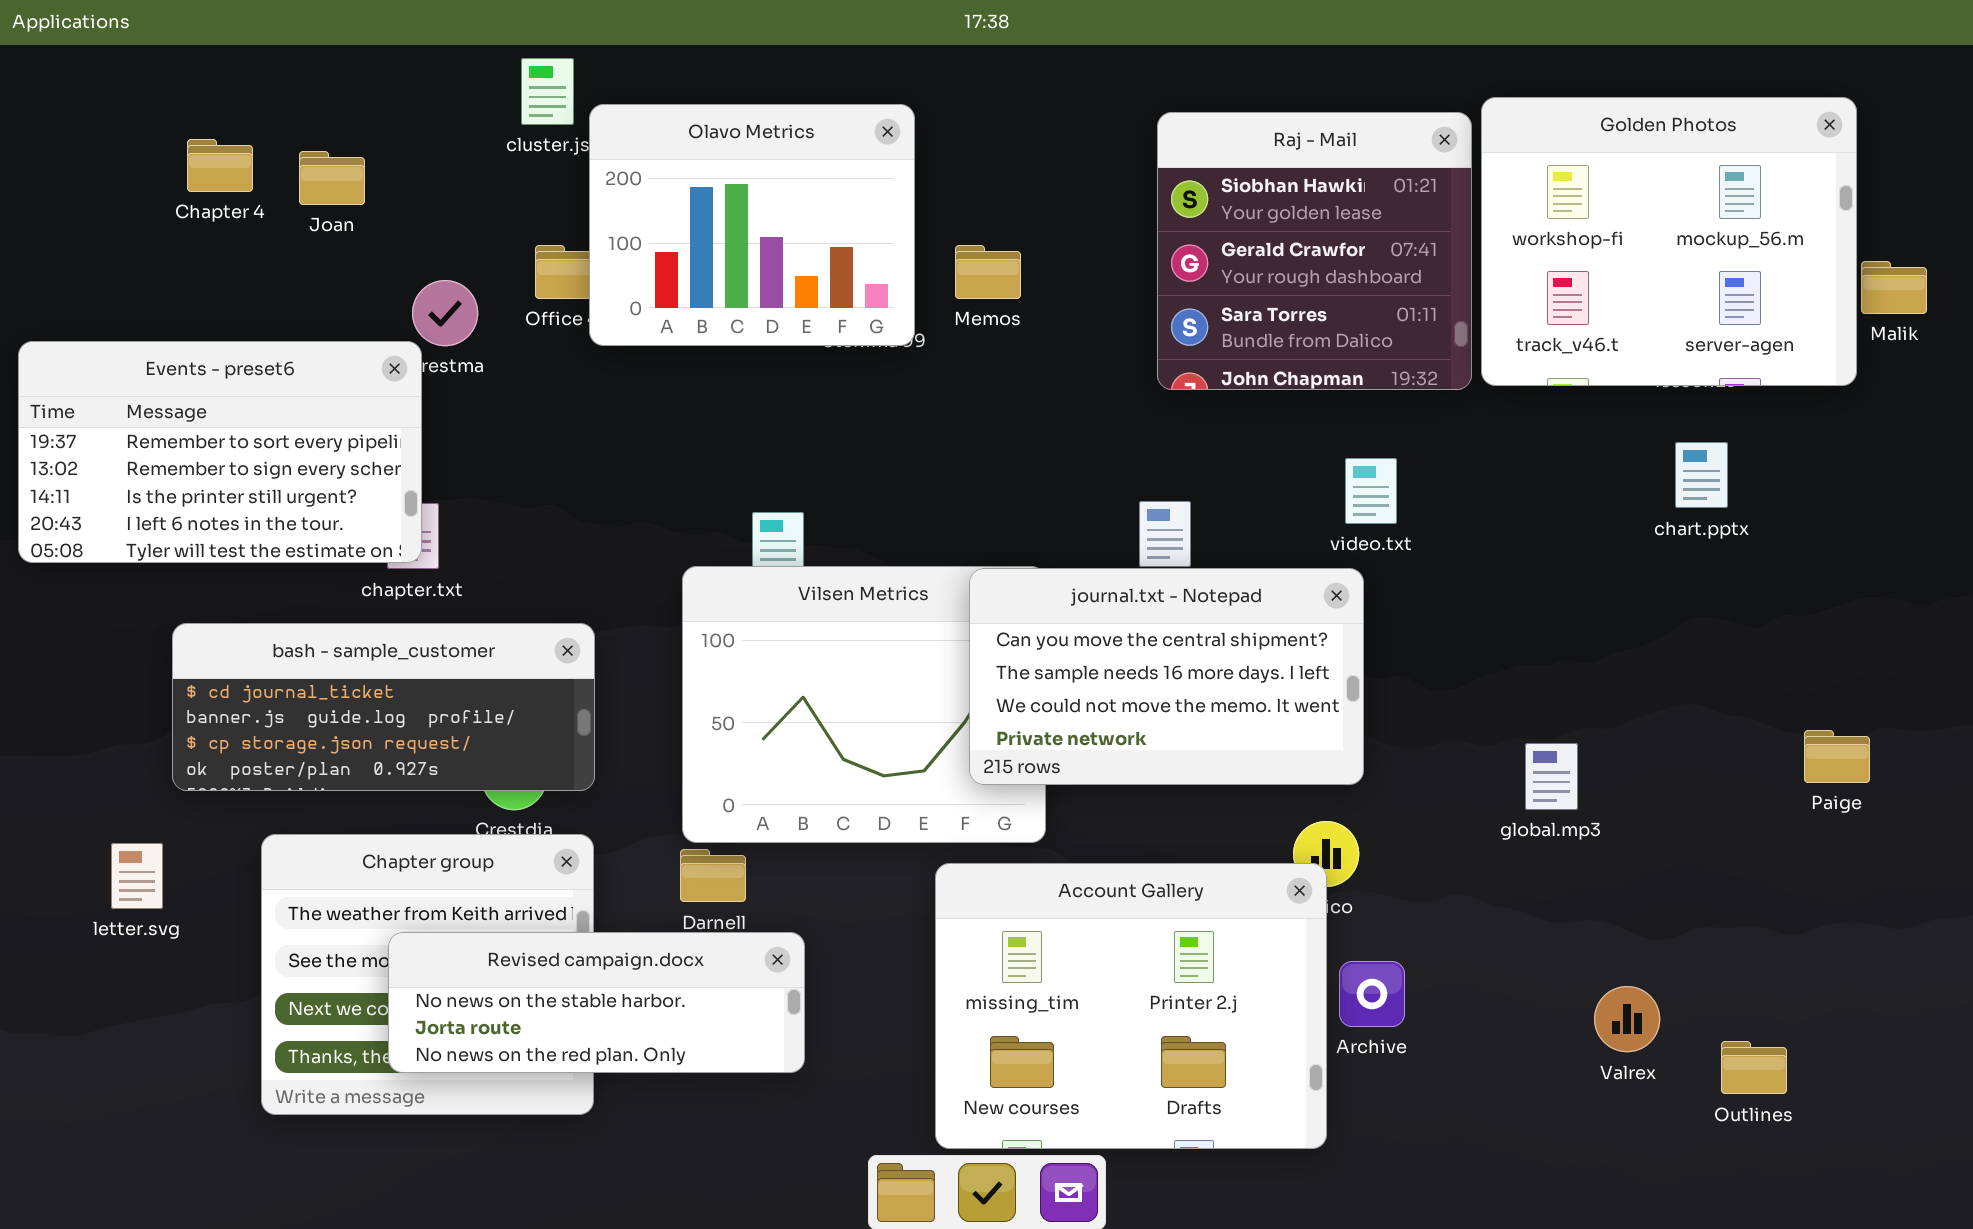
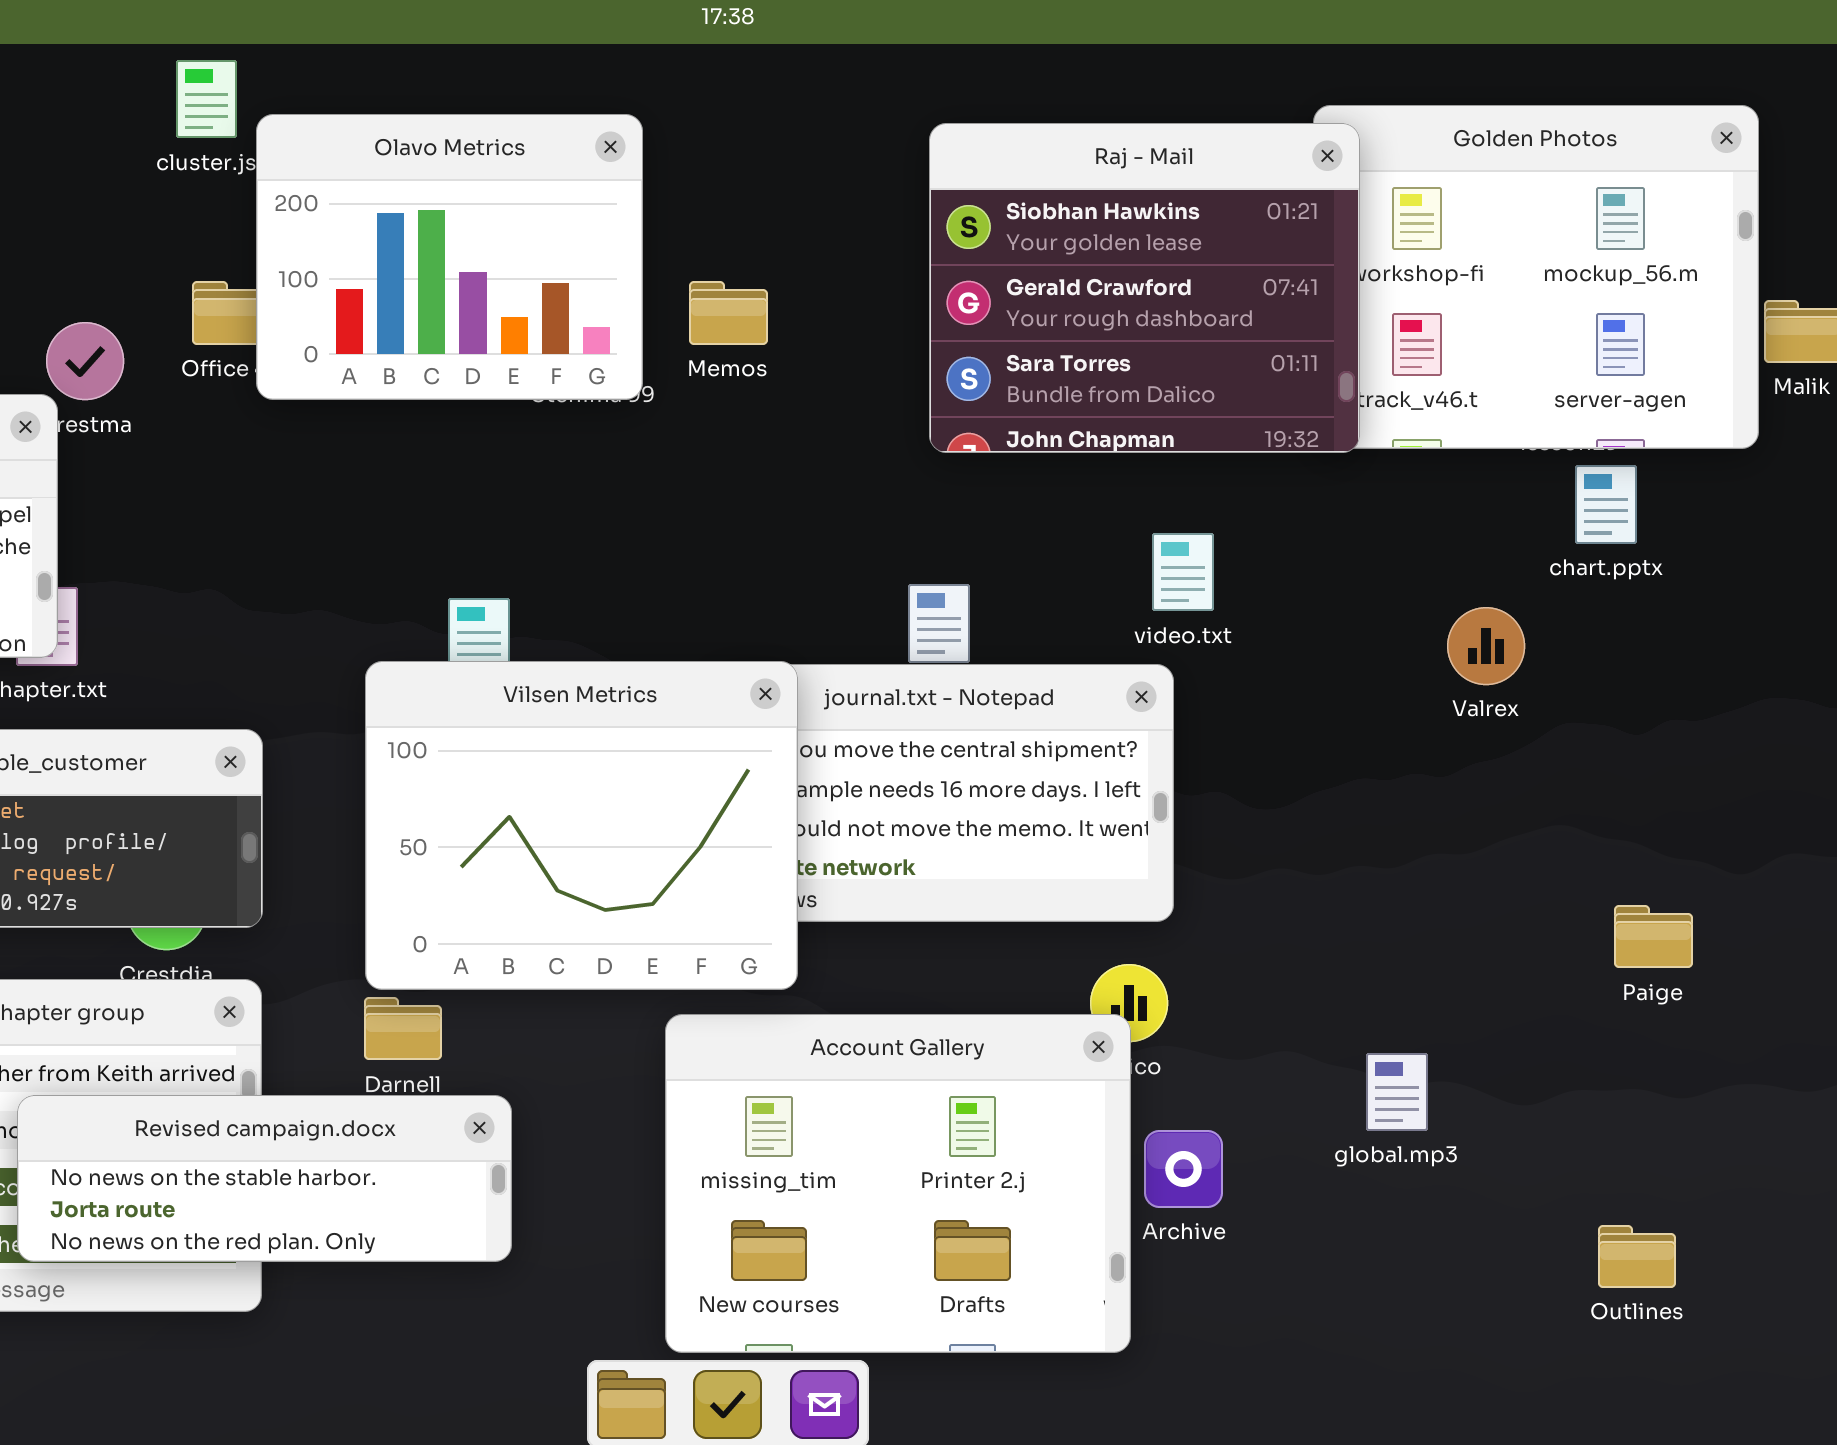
Raj - Mail: [1157,112,1472,390] -> [929,123,1360,453], resized
chart.pptx: [1675,442,1728,508] -> [1575,465,1637,544], moved
Vilsen Metrics: [682,566,1046,843] -> [365,661,798,990], raised
Paige: [1804,730,1870,783] -> [1614,905,1693,968], moved
global.mp3: [1525,743,1578,810] -> [1366,1053,1428,1131], moved
Valrex: [1594,986,1660,1052] -> [1447,607,1525,685], moved

